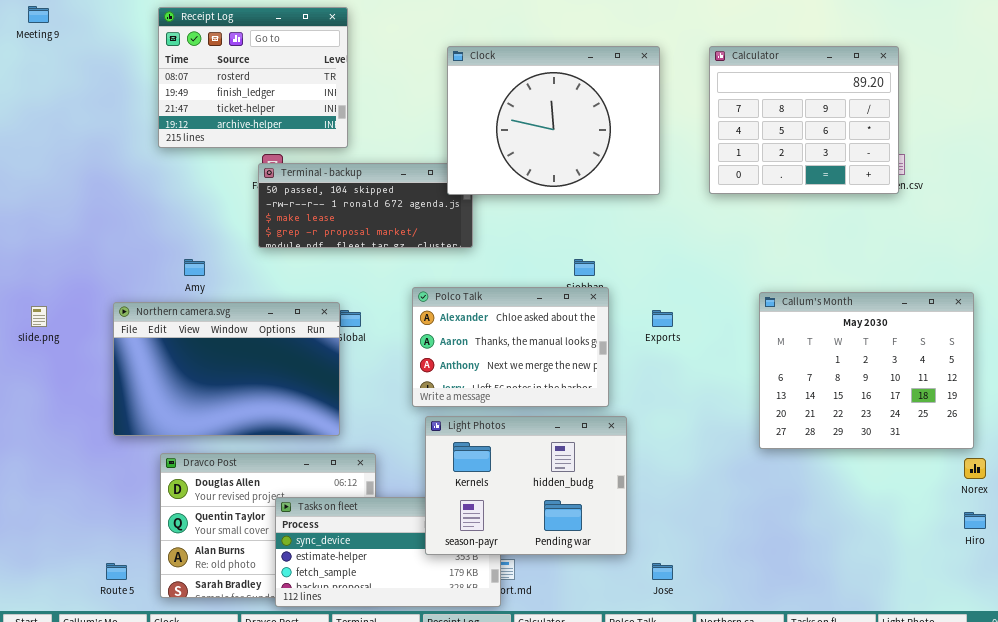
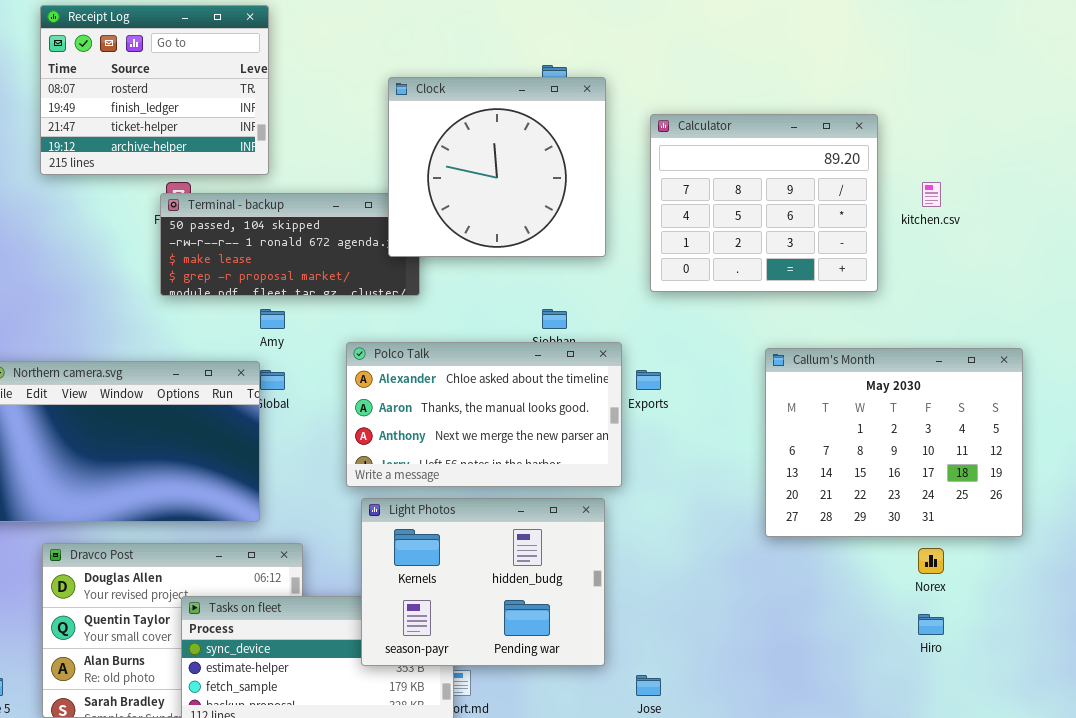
Clock: [447,46,660,195] -> [388,77,606,257], moved, resized
Calculator: [709,46,899,194] -> [650,114,878,292], moved
Amy: [184,259,205,276] -> [260,309,285,329], moved
Polco Talk: [412,287,609,407] -> [346,342,622,487], resized
Norex: [964,458,986,479] -> [918,548,944,574], moved
Hiro: [964,512,986,529] -> [918,614,944,635], moved

